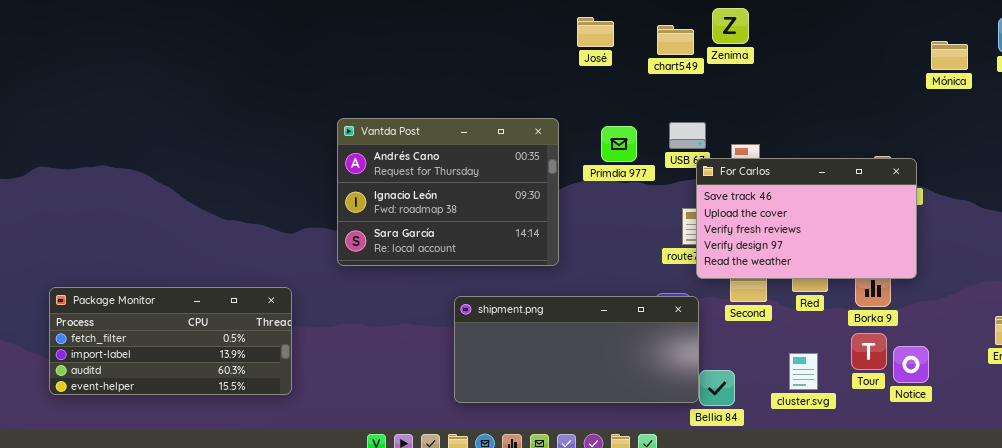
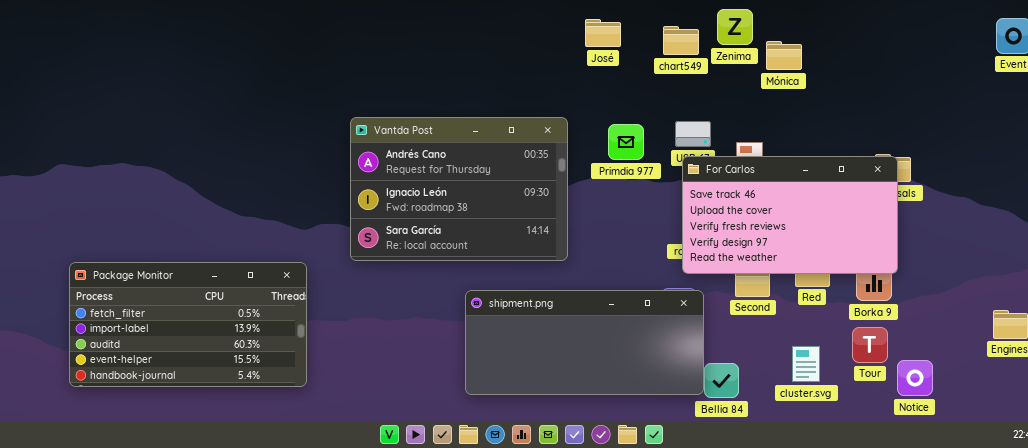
Mónica: [931,41,968,70] -> [766,41,802,70], moved
For Carlos: [696,158,917,279] -> [682,156,898,274], moved
Package Monitor: [49,287,292,395] -> [69,262,307,387], resized
Notice: [893,346,929,383] -> [897,360,933,396], moved

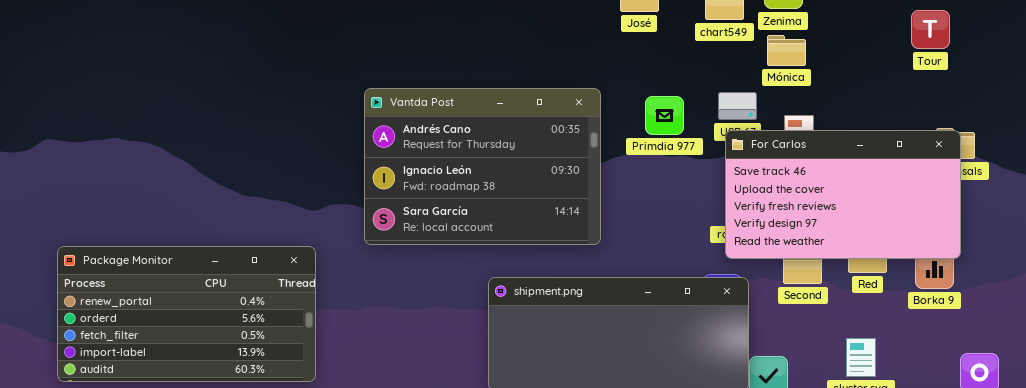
Mónica: [766,41,802,70] -> [767,35,806,66], moved
Package Monitor: [69,262,307,387] -> [57,246,316,382], scrolled up 2 rows
Tour: [852,327,888,363] -> [911,10,950,49], moved

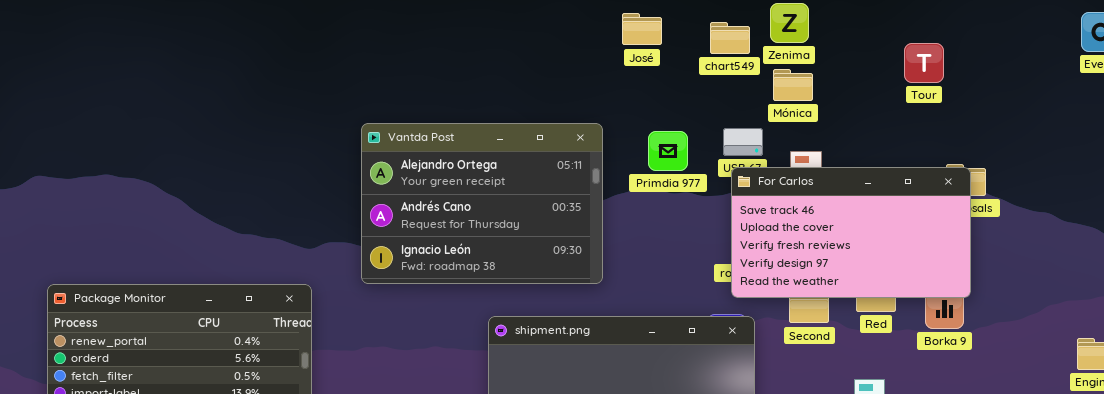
Tour: [911,10,950,49] -> [904,43,944,83], moved
Vantda Post: [364,88,601,245] -> [361,123,603,284], scrolled up 1 row

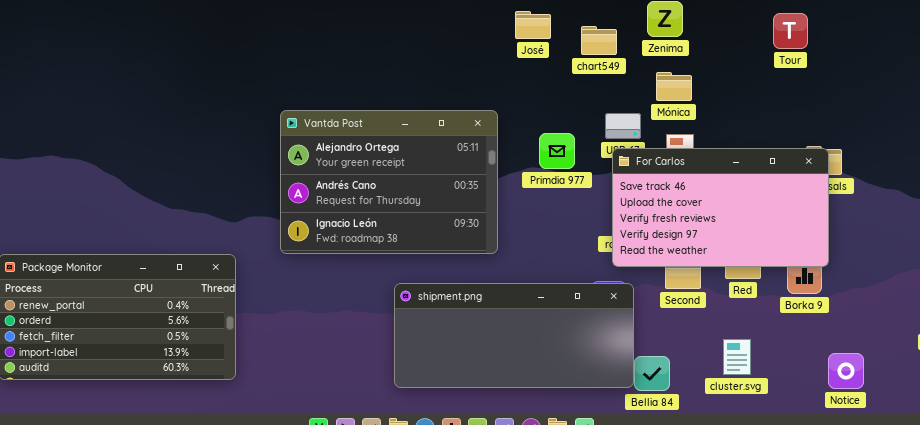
chart549: [710,22,750,54] -> [581,26,617,55], moved
Tour: [904,43,944,83] -> [773,13,808,49], moved
Mónica: [773,69,813,101] -> [656,72,692,101], moved
Primdia 977: [648,131,688,171] -> [539,133,575,169], moved

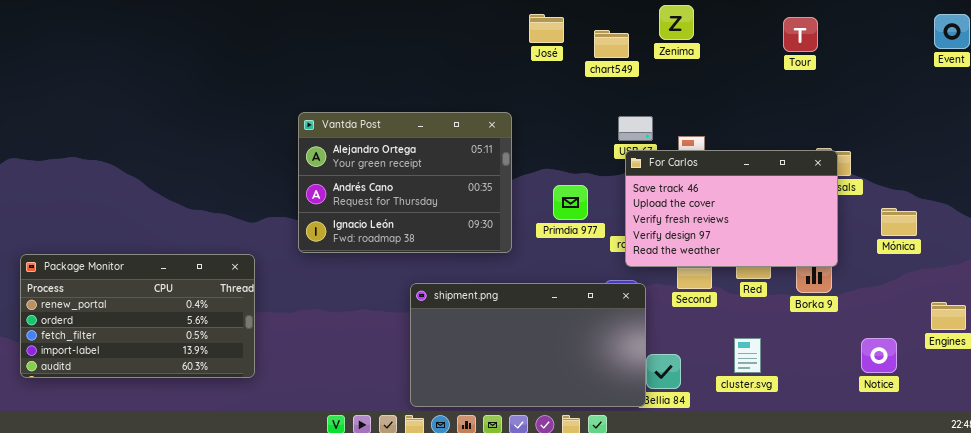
Mónica: [656,72,692,101] -> [881,208,917,236], moved
Primdia 977: [539,133,575,169] -> [553,185,588,220], moved
shipment.png: [394,283,634,388] -> [410,283,646,407], resized
Notice: [828,353,864,389] -> [861,338,897,373], moved

